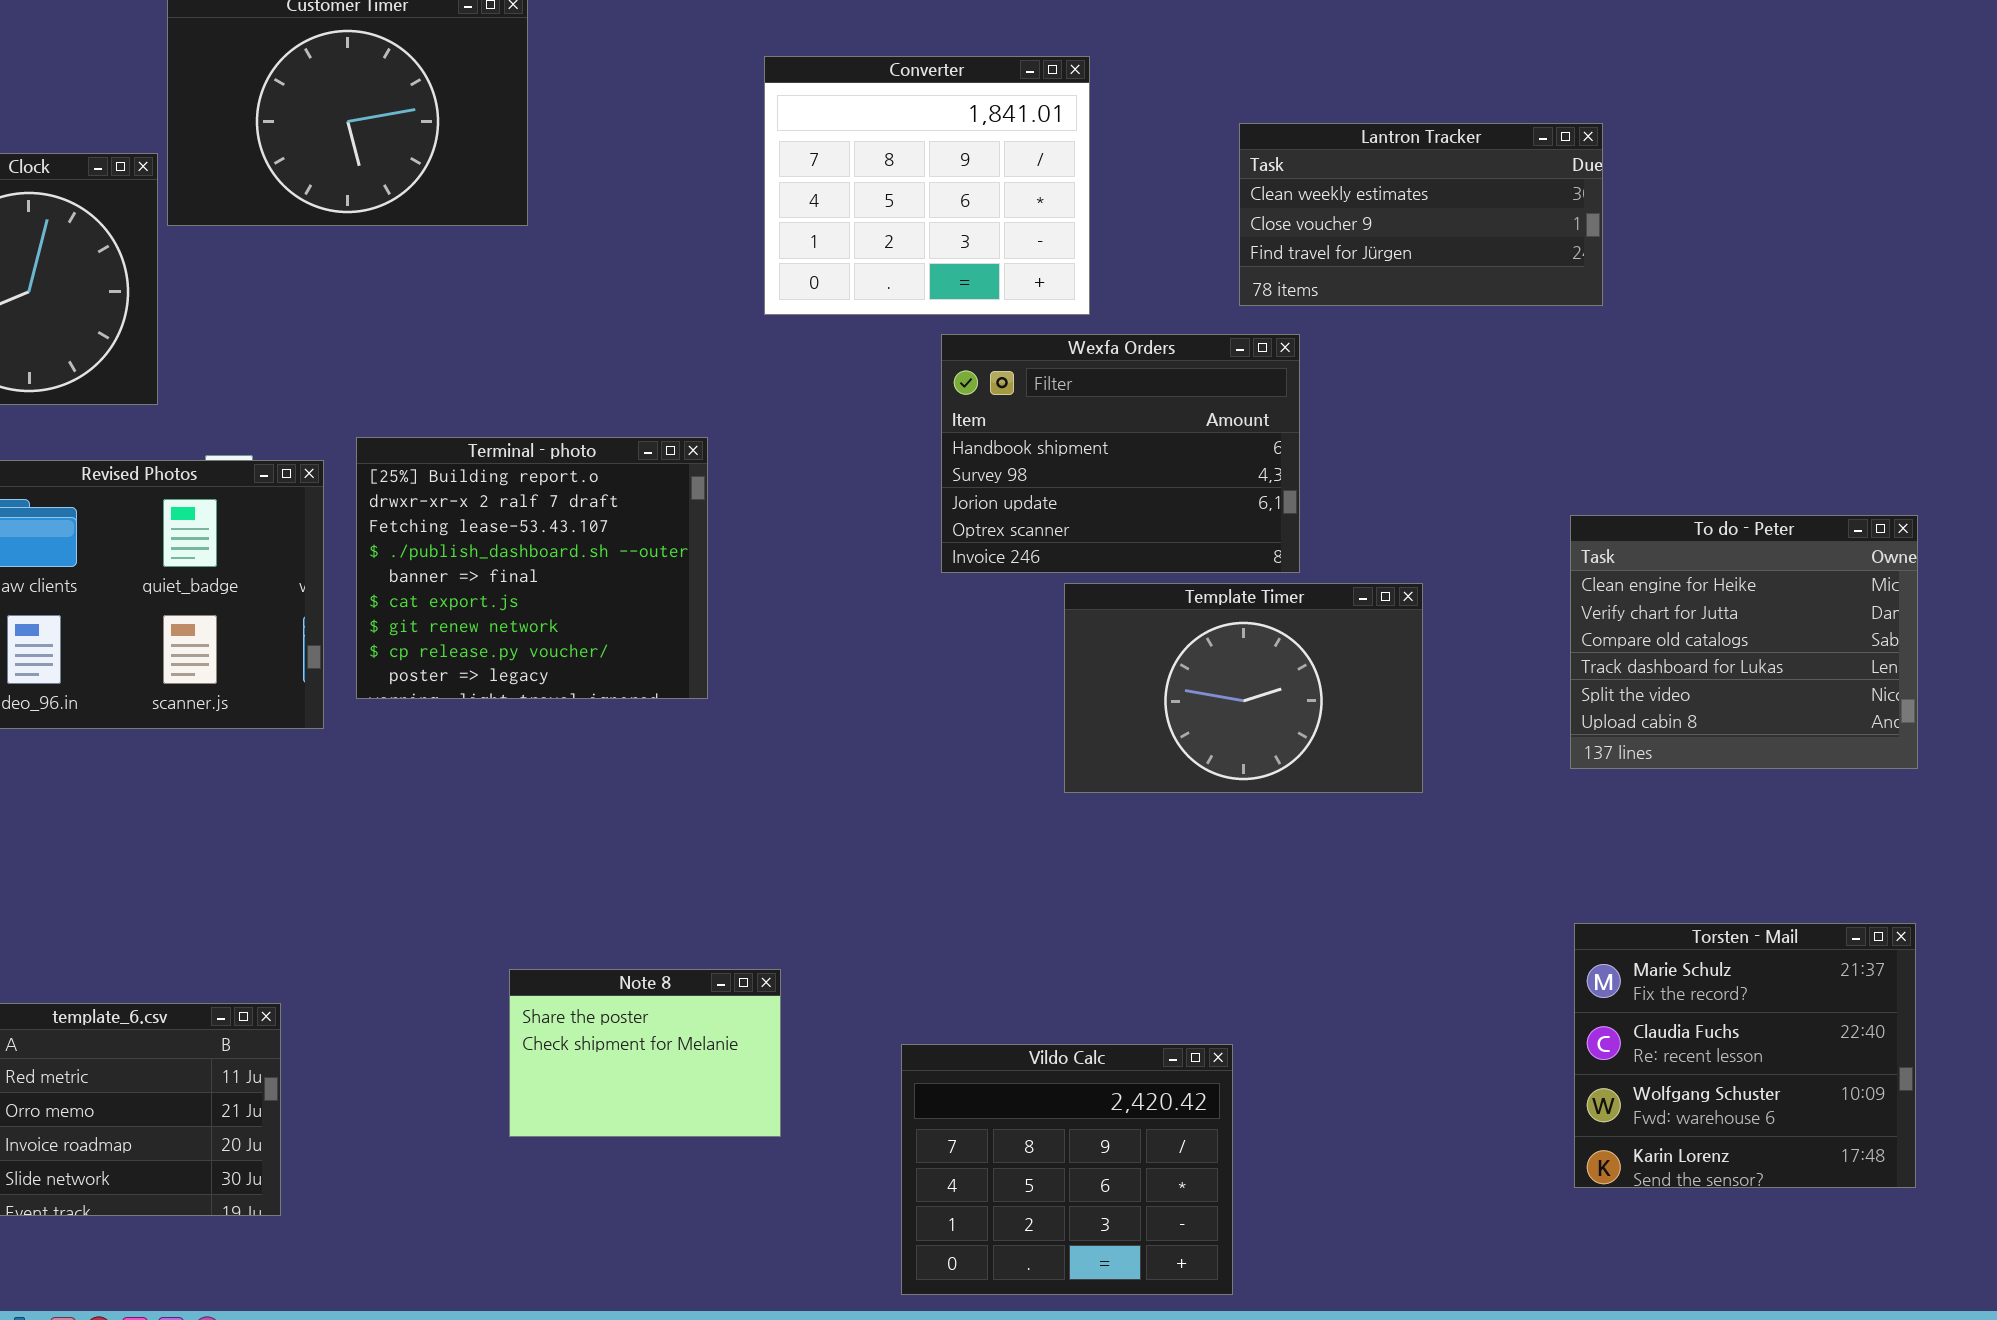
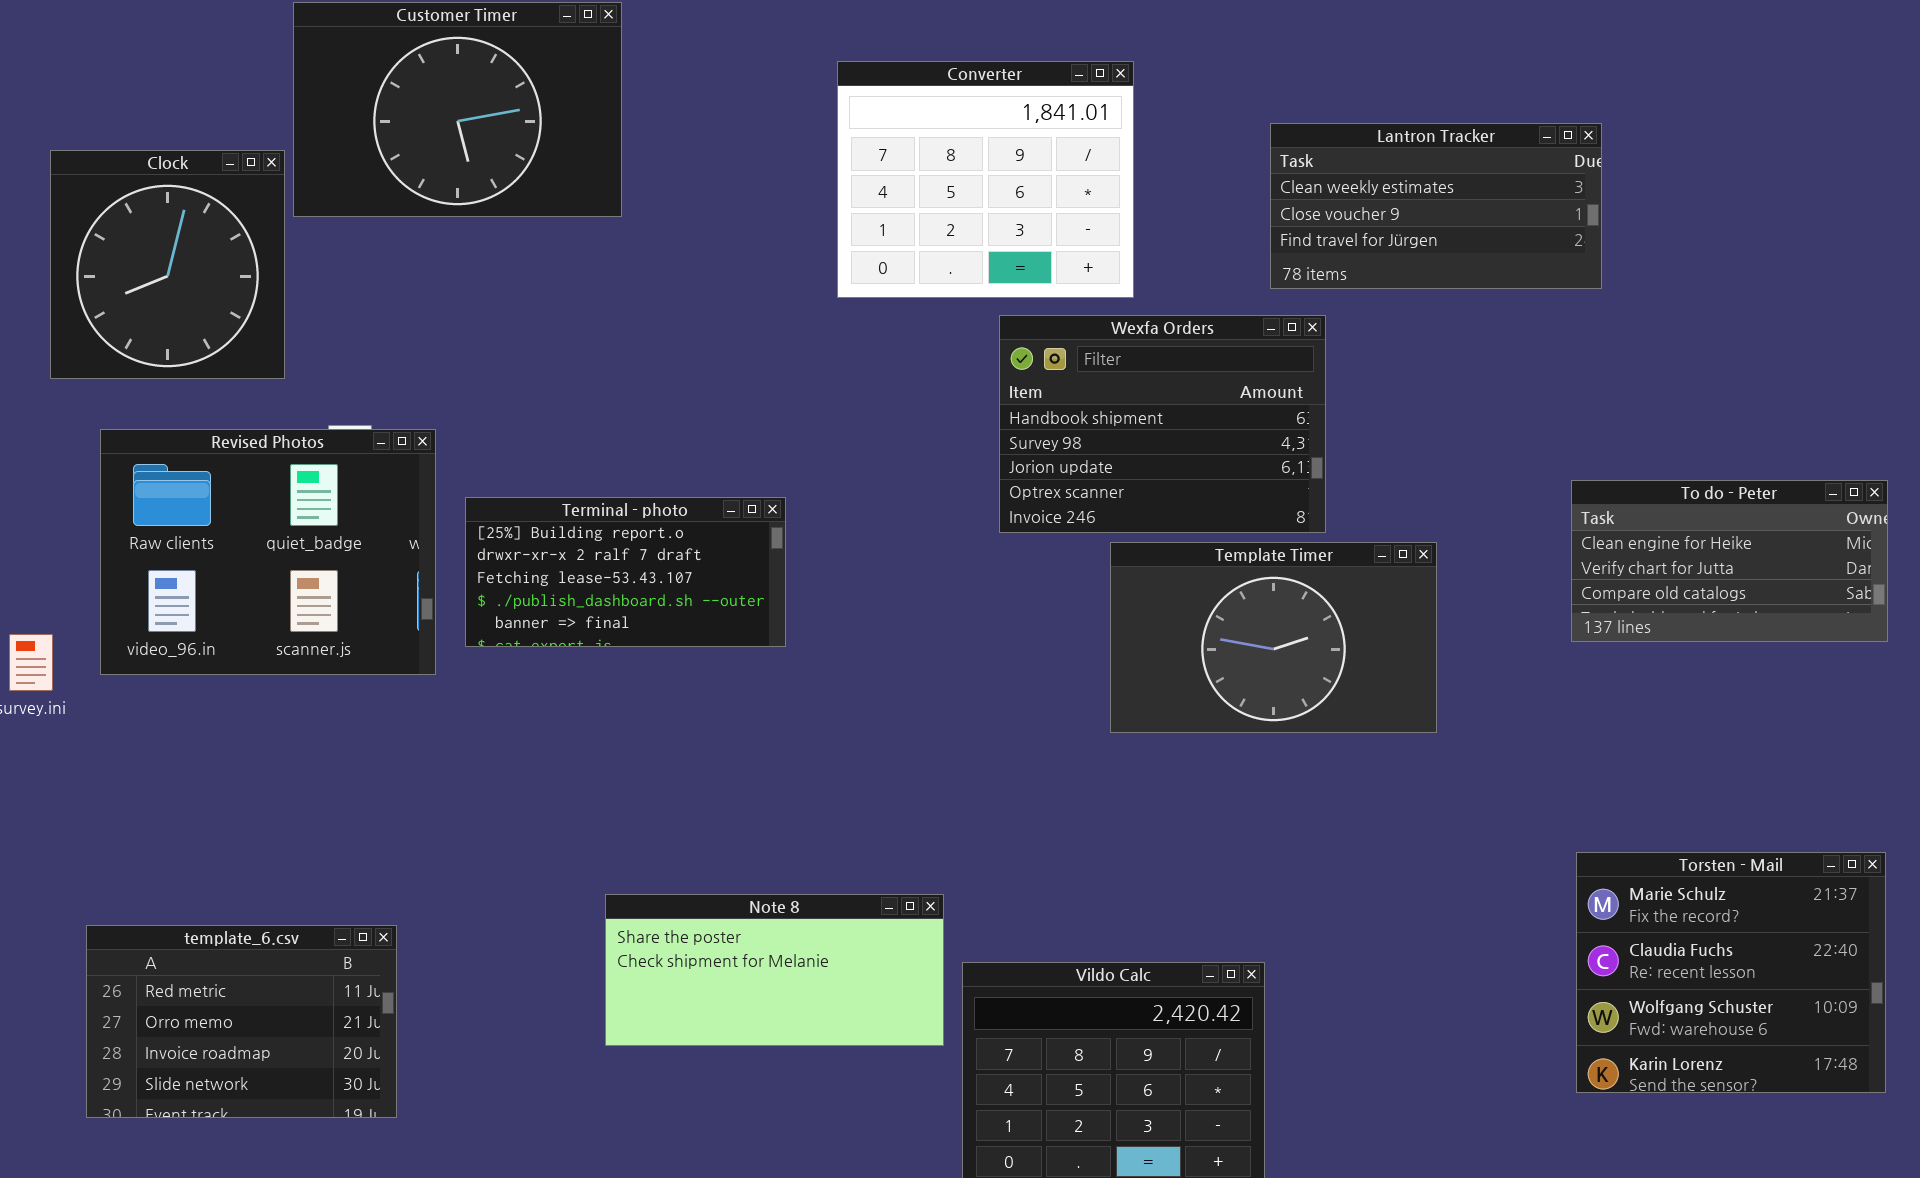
Terminal - photo: [356,437,708,699] -> [465,497,786,647], resized
To do - Peter: [1570,515,1918,769] -> [1571,480,1888,642], resized
Note 8: [509,969,781,1137] -> [605,894,944,1046], resized

